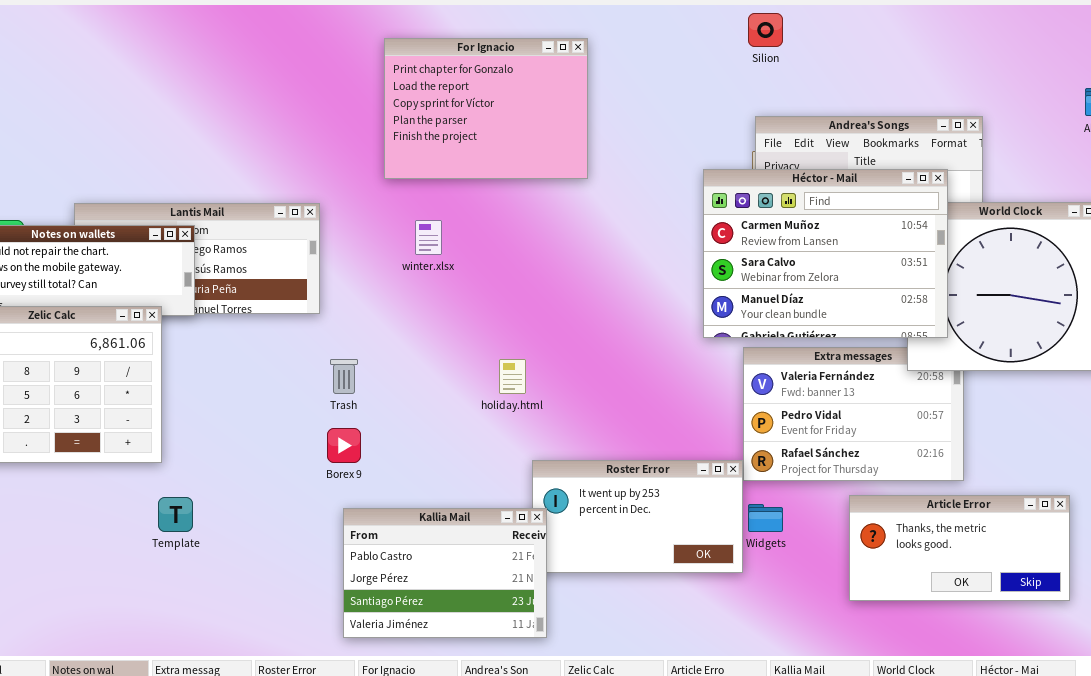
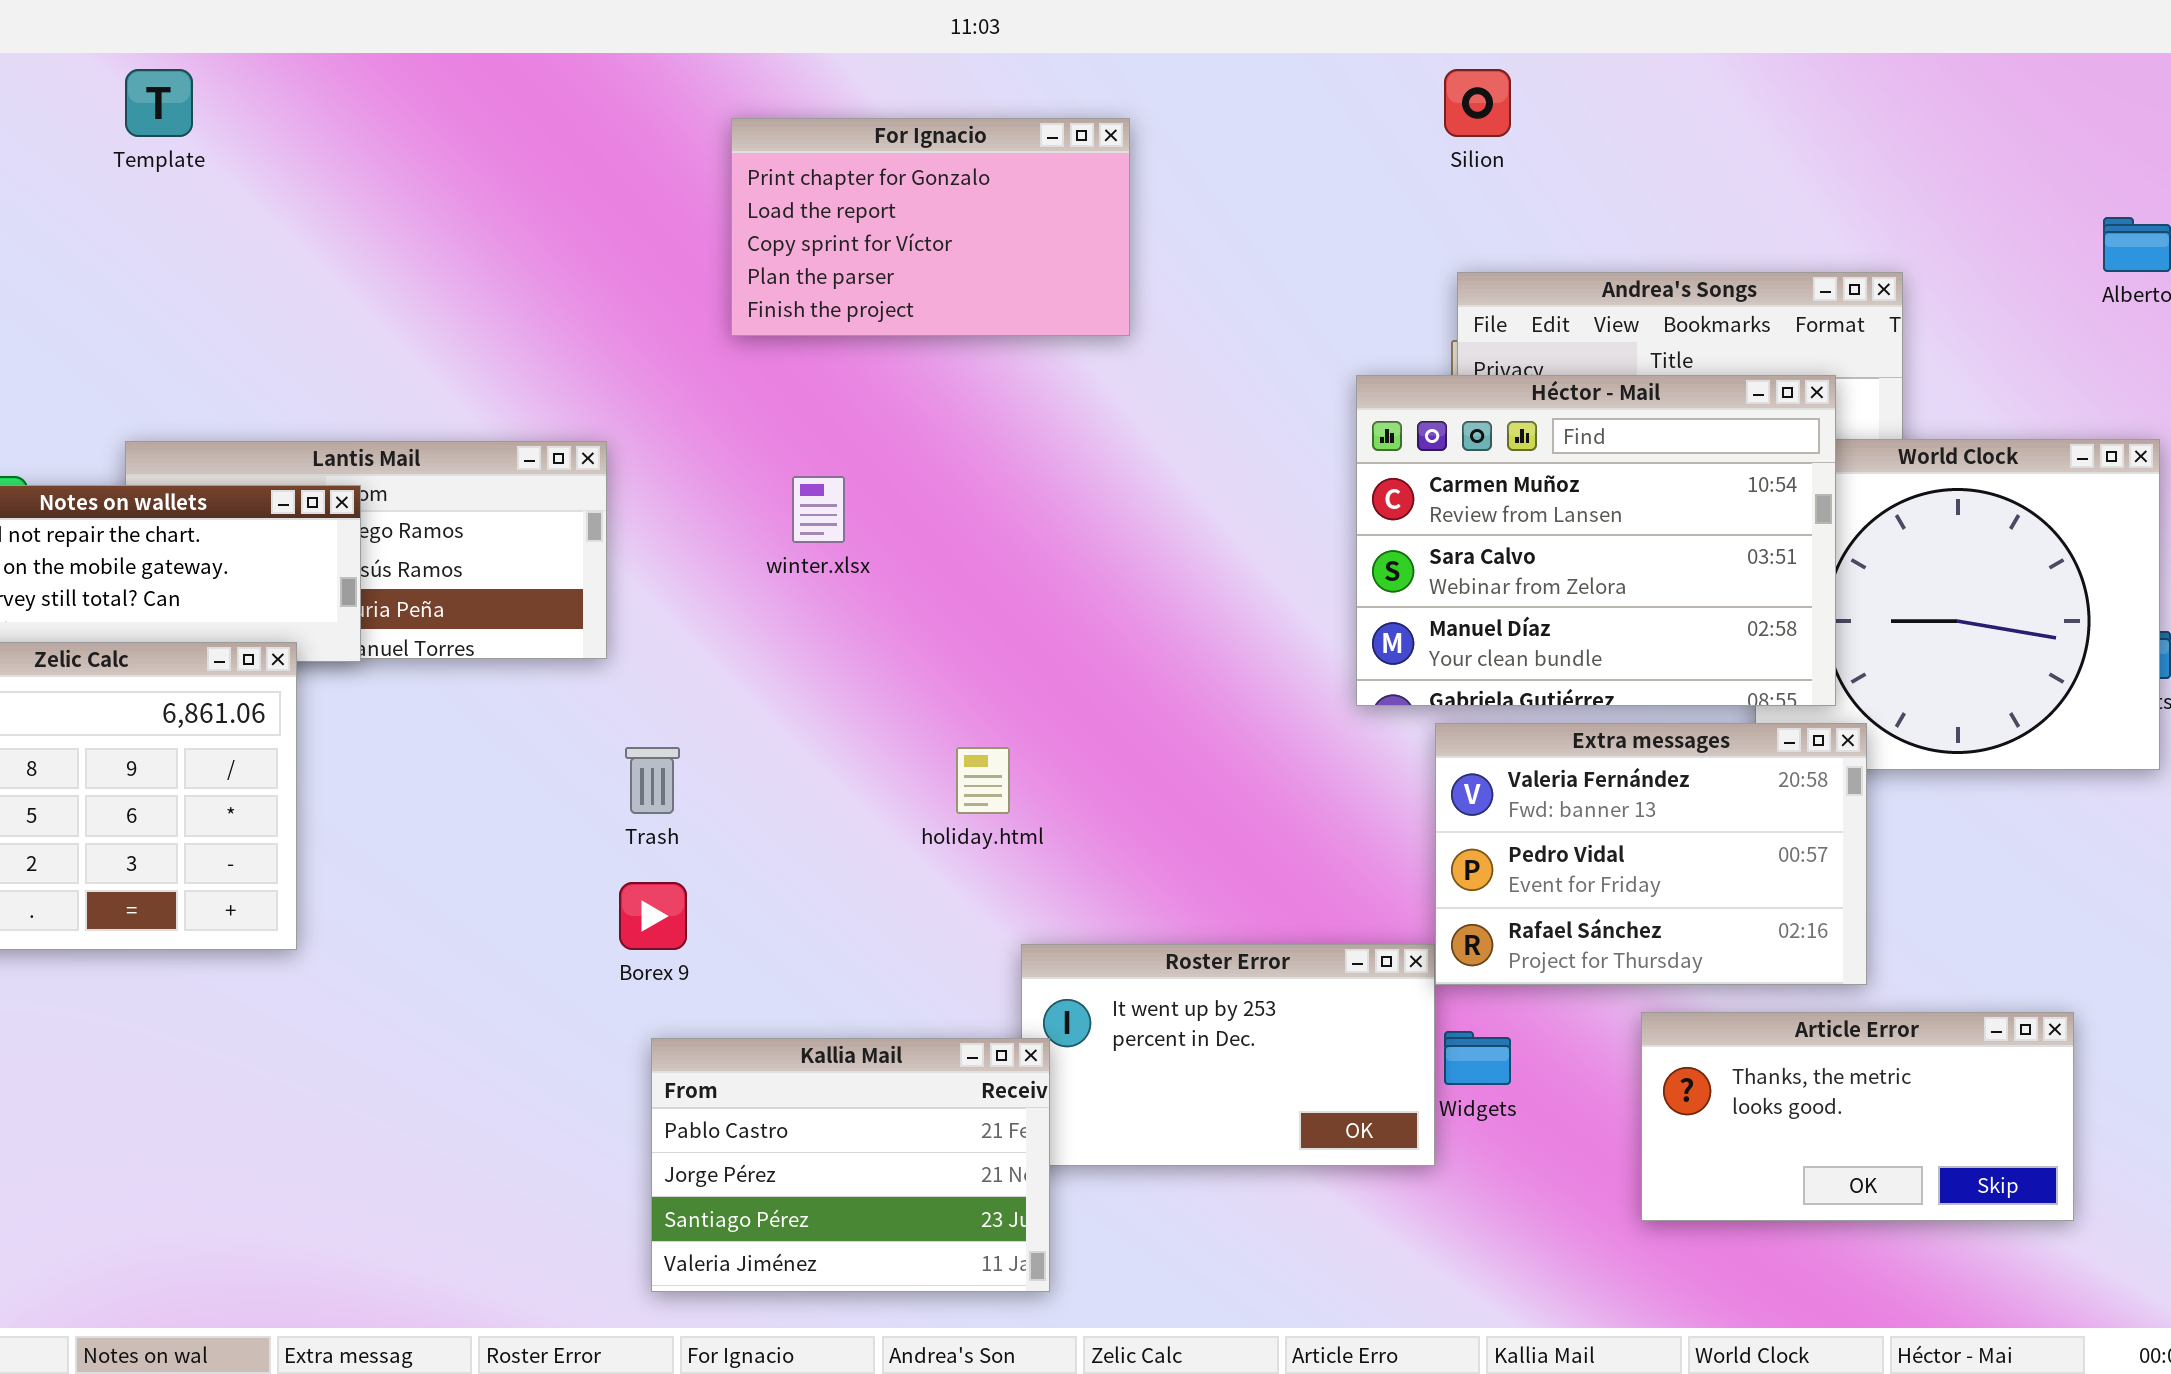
For Ignacio: [384,38,588,179] -> [731,118,1130,336], resized
Extra messages: [743,347,964,481] -> [1435,723,1867,985], raised
Template: [158,497,193,532] -> [125,69,193,137], moved

